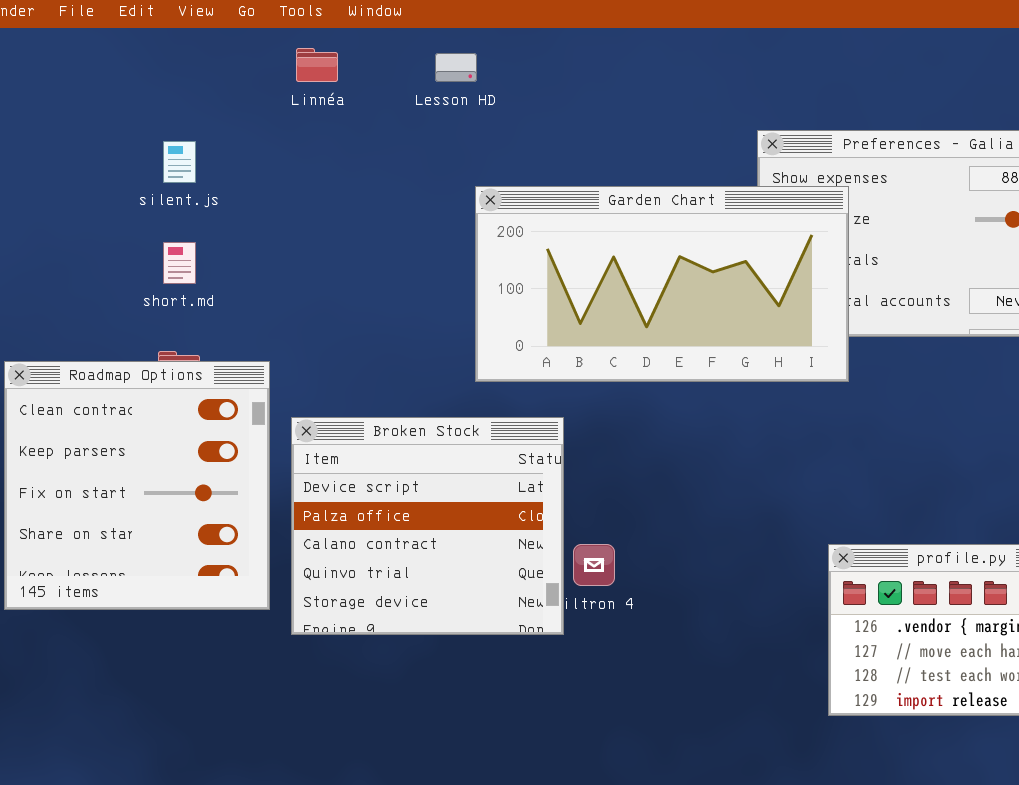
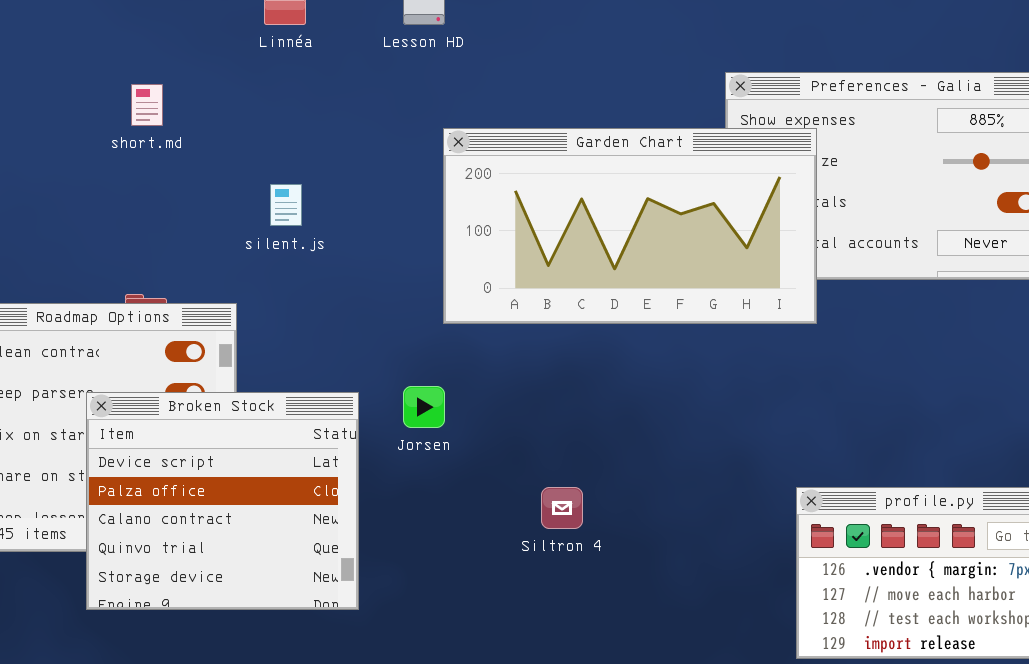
silent.js: [163,141,196,183] -> [270,184,302,226], moved
short.md: [163,242,196,284] -> [131,84,163,126], moved
Broken Stock: [291,417,564,635] -> [86,392,359,610], moved

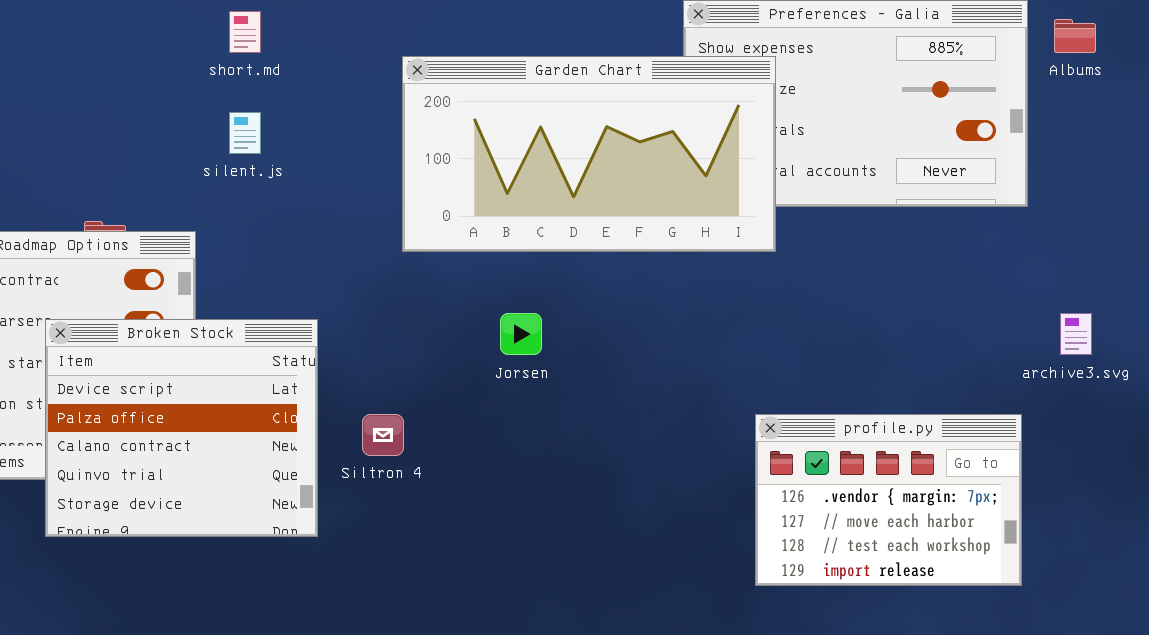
short.md: [131,84,163,126] -> [229,11,261,53], moved
Jorsen: [403,386,445,428] -> [500,313,542,355], moved
Siltron 4: [541,487,583,529] -> [362,414,404,456], moved

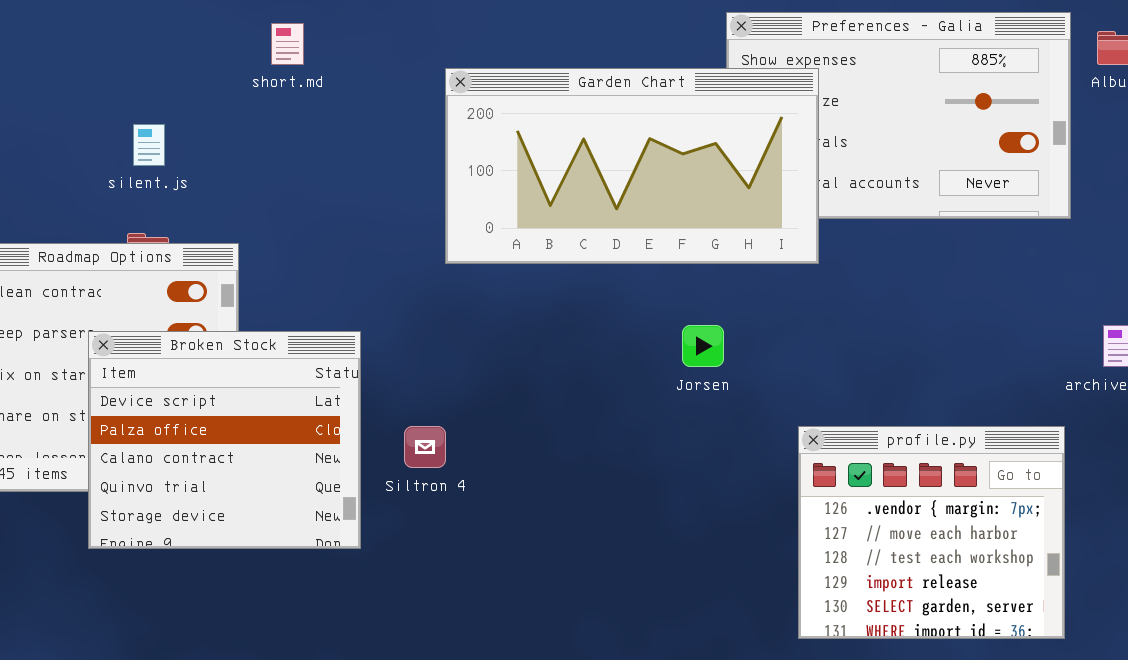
silent.js: [229,112,261,154] -> [133,124,165,166], moved
Jorsen: [500,313,542,355] -> [682,325,724,367], moved
profile.py: [755,414,1022,586] -> [798,426,1065,639], resized

